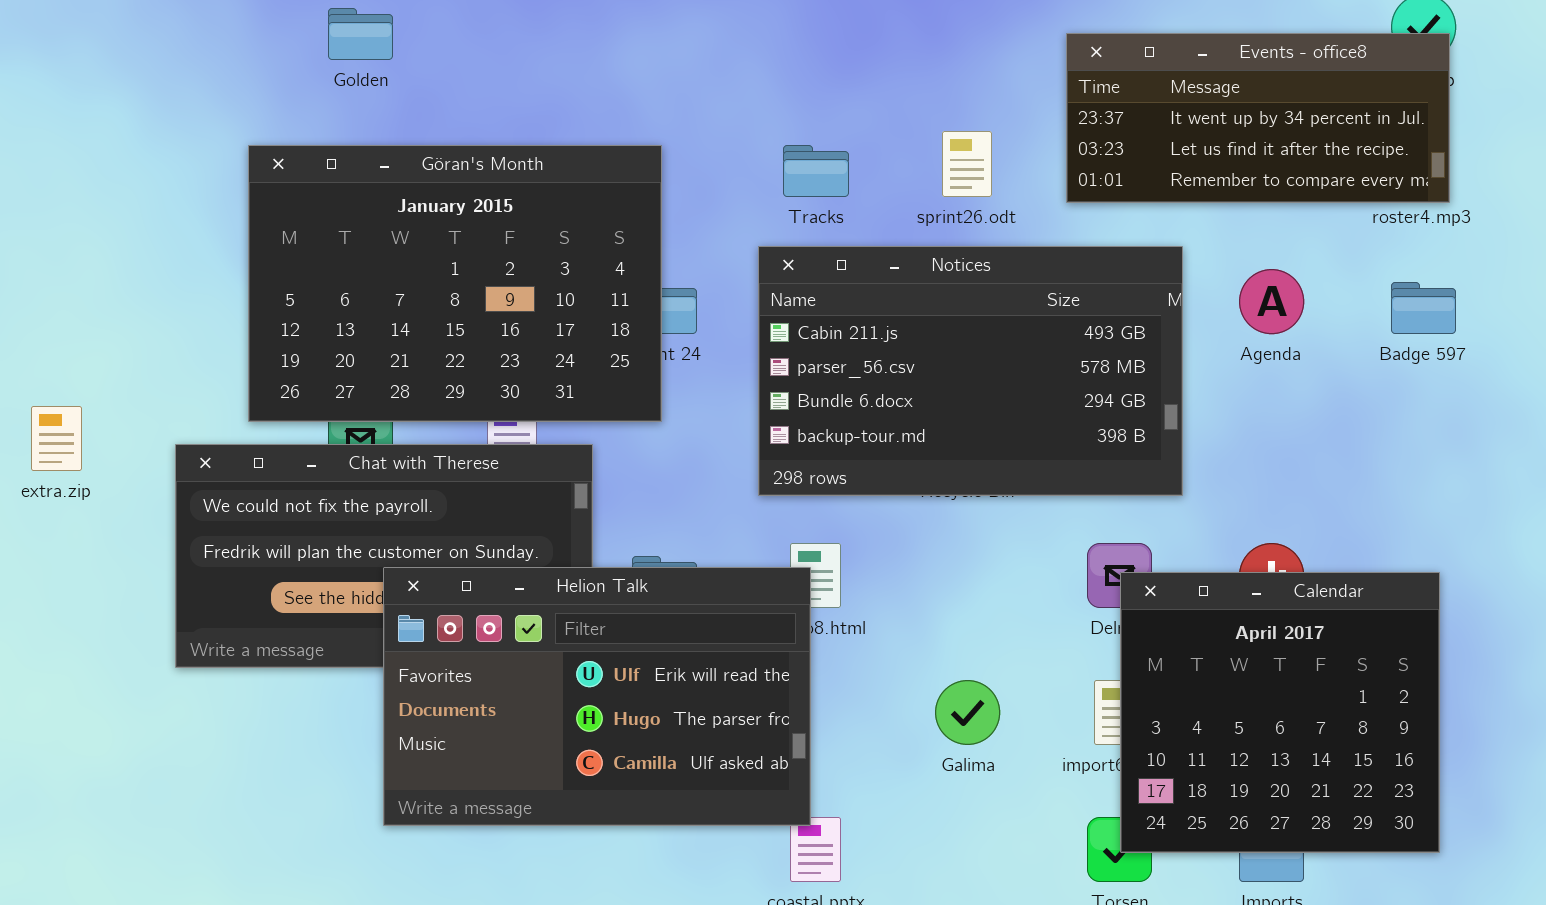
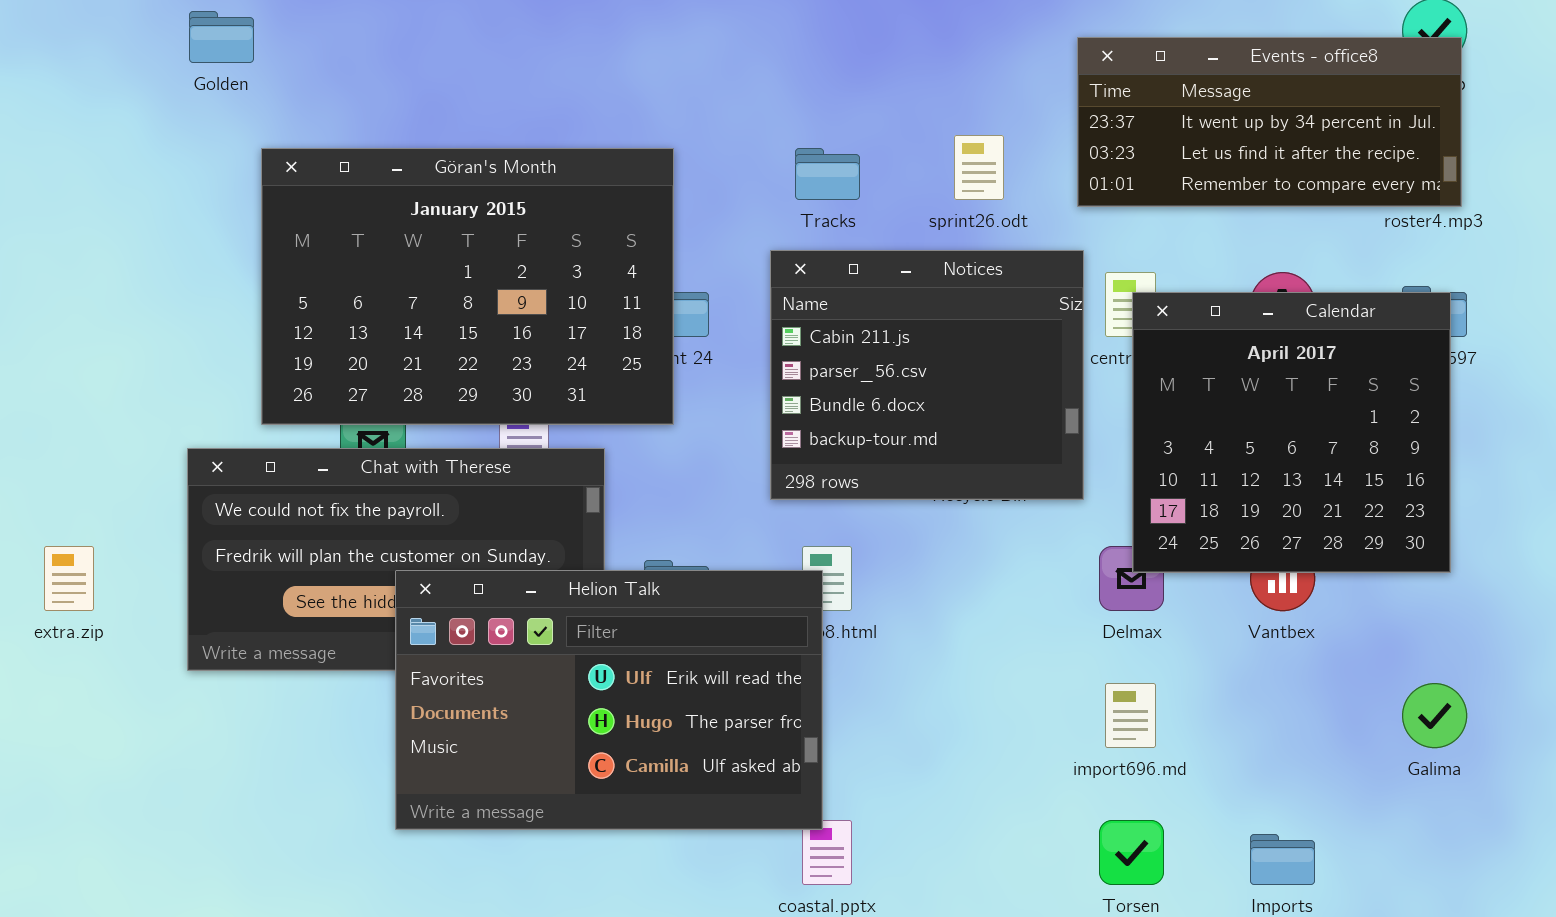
Golden: [328,8,393,60] -> [189,11,254,63], moved
Notices: [758,246,1183,496] -> [770,250,1084,500], resized
extra.zip: [31,406,82,471] -> [44,546,94,611], moved
Calendar: [1120,572,1440,853] -> [1132,292,1451,573], moved
Galima: [935,680,1000,745] -> [1402,683,1467,748], moved

